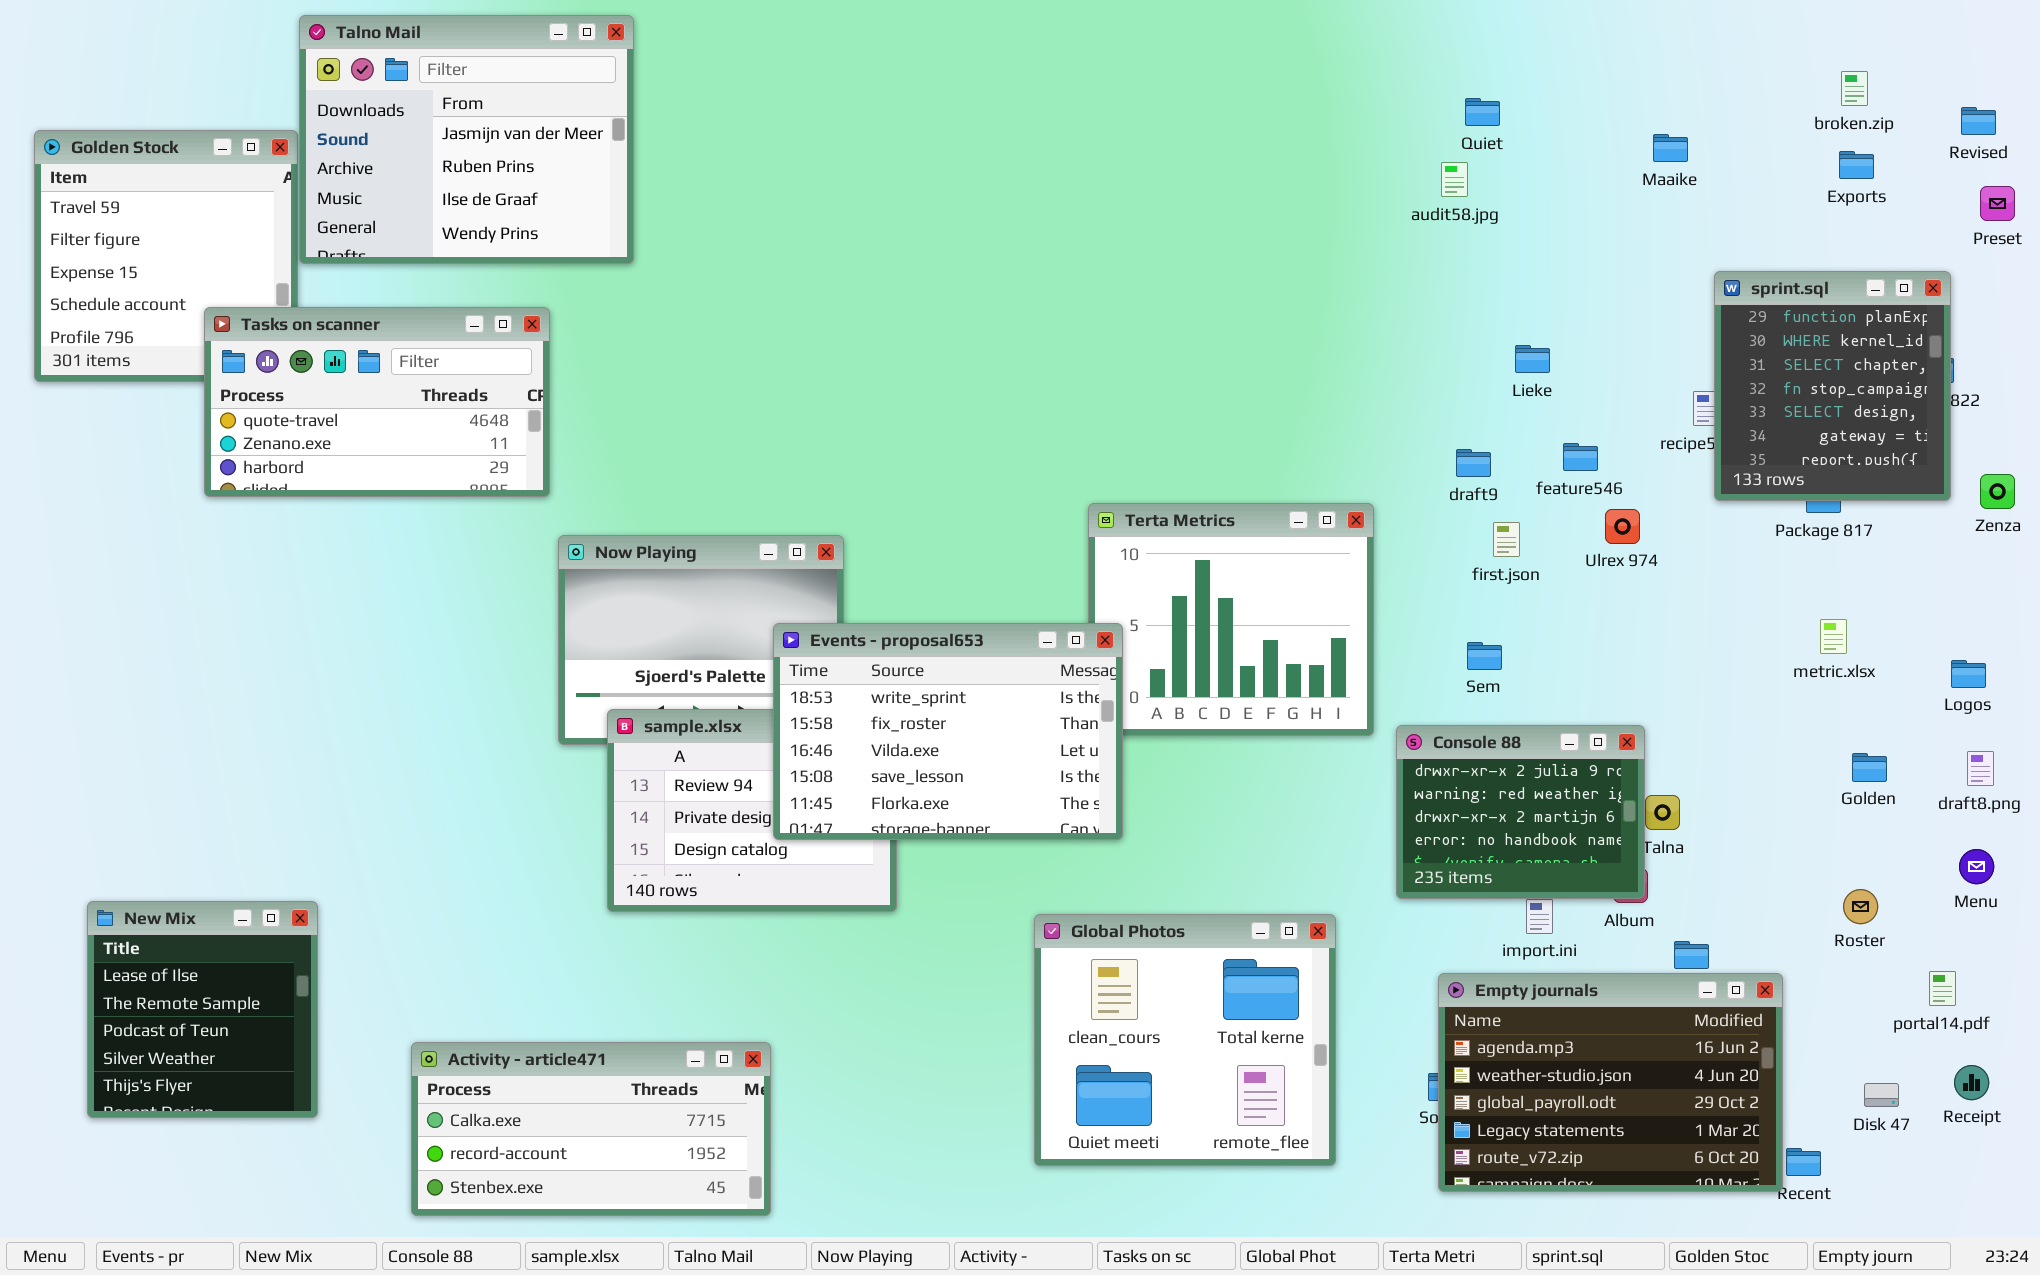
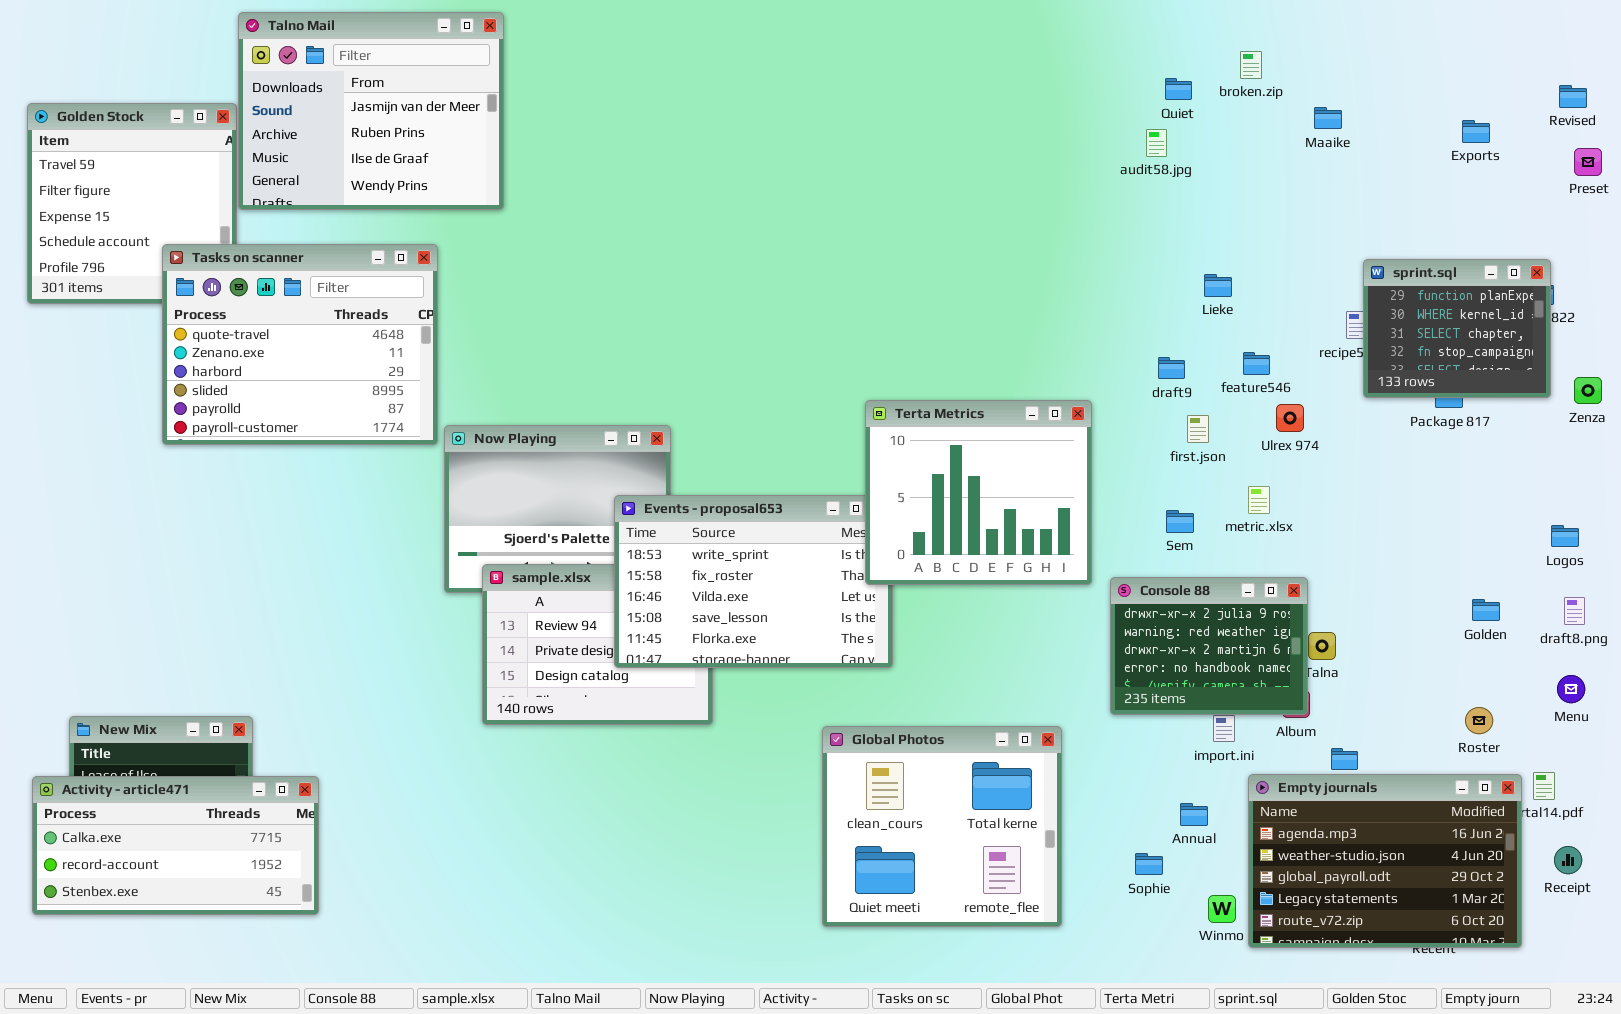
broken.zip: [1841,71,1868,106] -> [1240,51,1262,79], moved
sprint.sql: [1714,271,1951,501] -> [1363,259,1551,398], resized
Tasks on scanner: [204,307,550,497] -> [162,244,438,445], resized
Terta Metrics: [1088,503,1374,736] -> [865,400,1092,585], raised
metric.xlsx: [1820,619,1847,654] -> [1248,486,1270,514], moved
Empty journals: [1438,973,1783,1192] -> [1248,774,1522,948], moved
Activity - article471: [411,1042,771,1216] -> [32,776,319,915], moved

